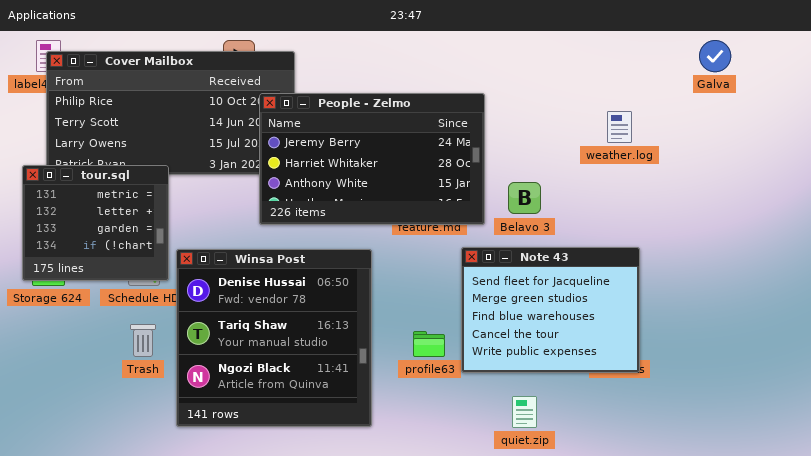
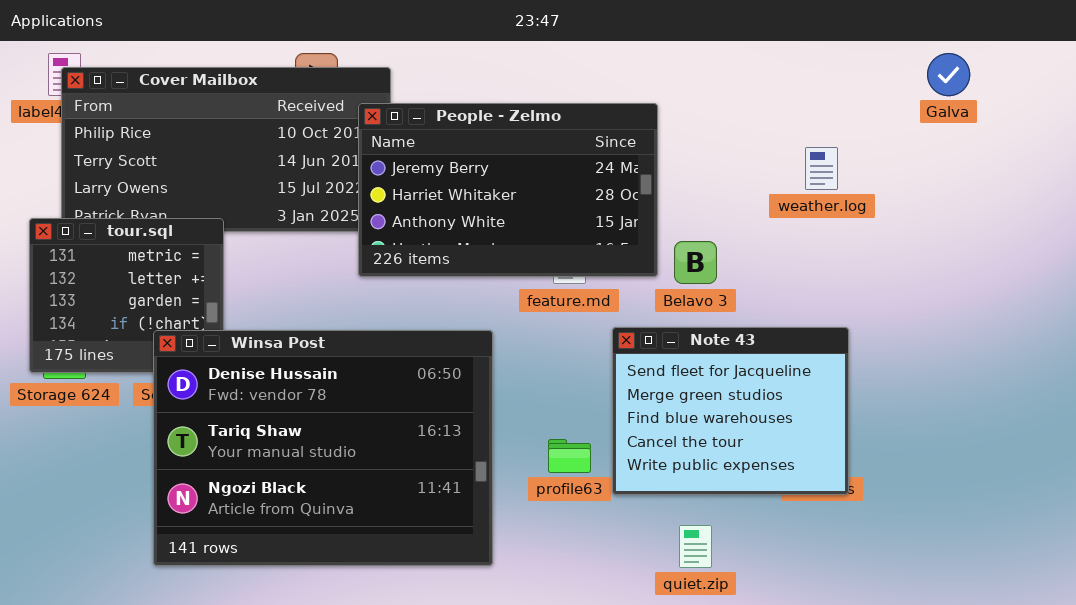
People - Zelmo: [259,93,485,225] -> [358,103,658,277], moved
Winsa Post: [176,249,372,427] -> [153,330,493,566], resized

